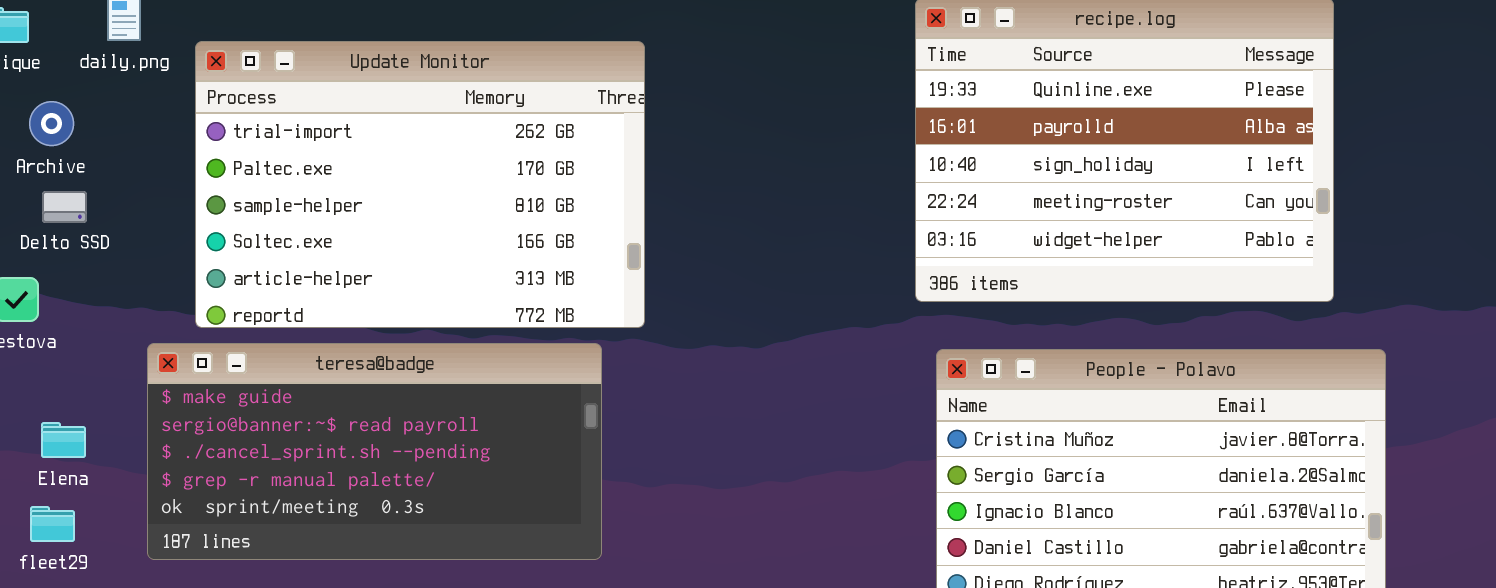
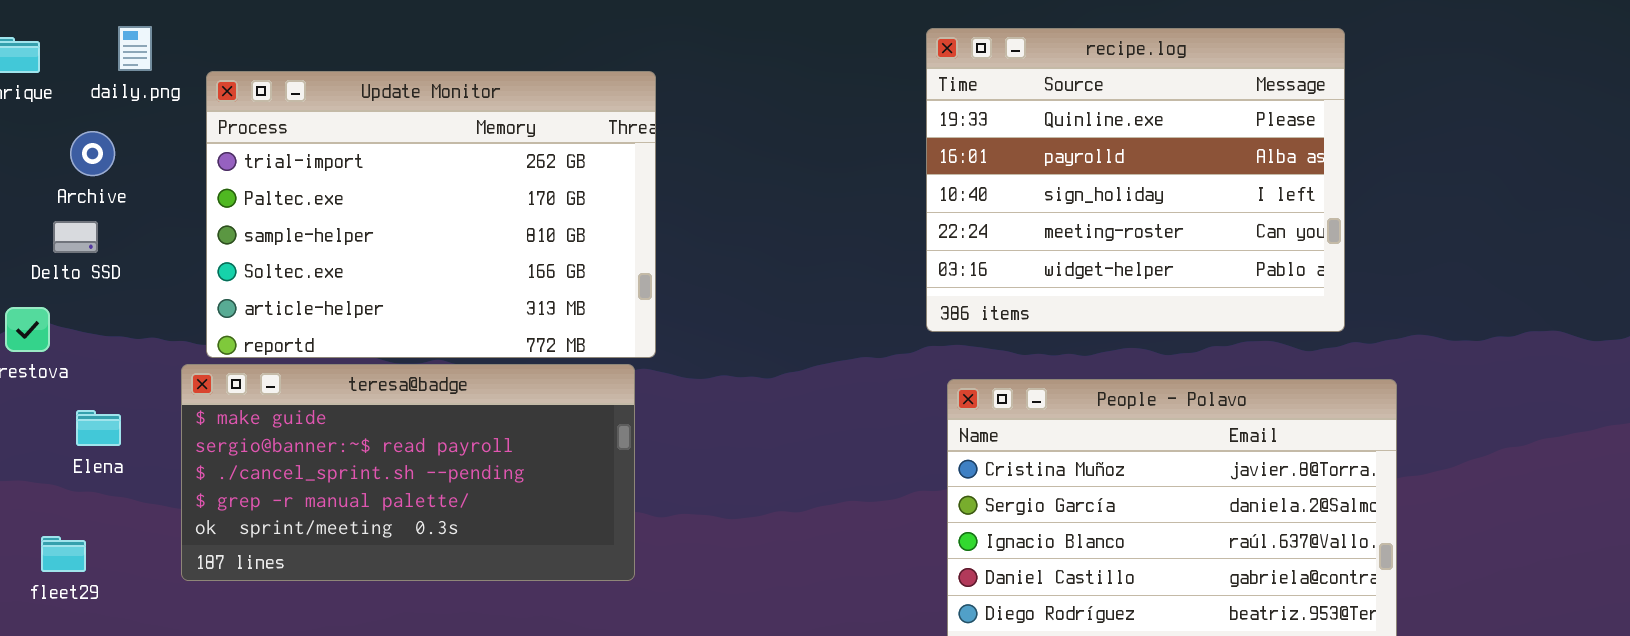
Archive: [29,101,74,146] -> [70,131,115,176], moved
teresa@badge: [147,343,602,560] -> [181,364,635,581], moved
Elena: [41,422,86,458] -> [76,410,121,446], moved

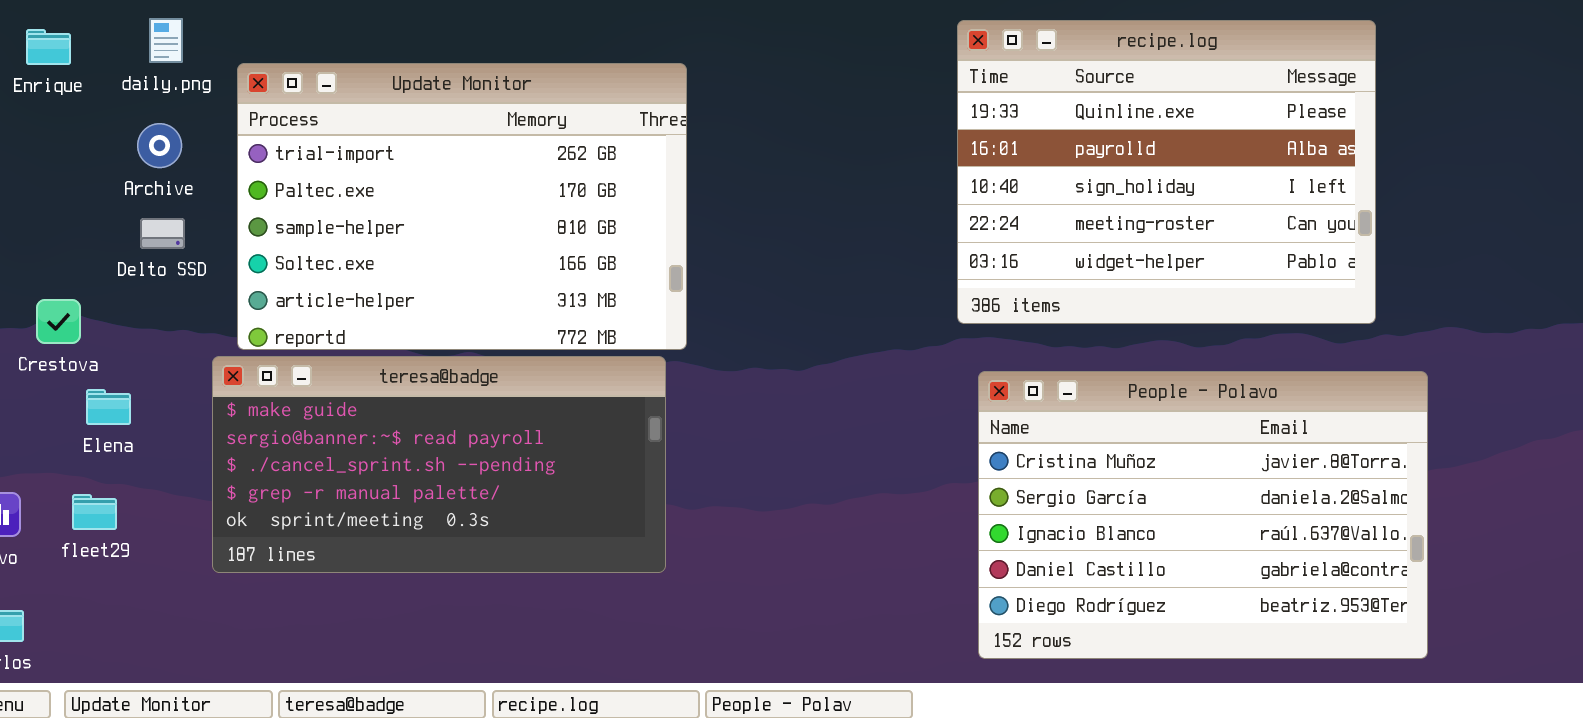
Archive: [70,131,115,176] -> [137,123,182,168], moved
Delto SSD: [53,221,98,253] -> [140,218,185,249], moved
Elena: [76,410,121,446] -> [86,389,131,425], moved
fleet29: [41,536,86,572] -> [72,494,117,530], moved

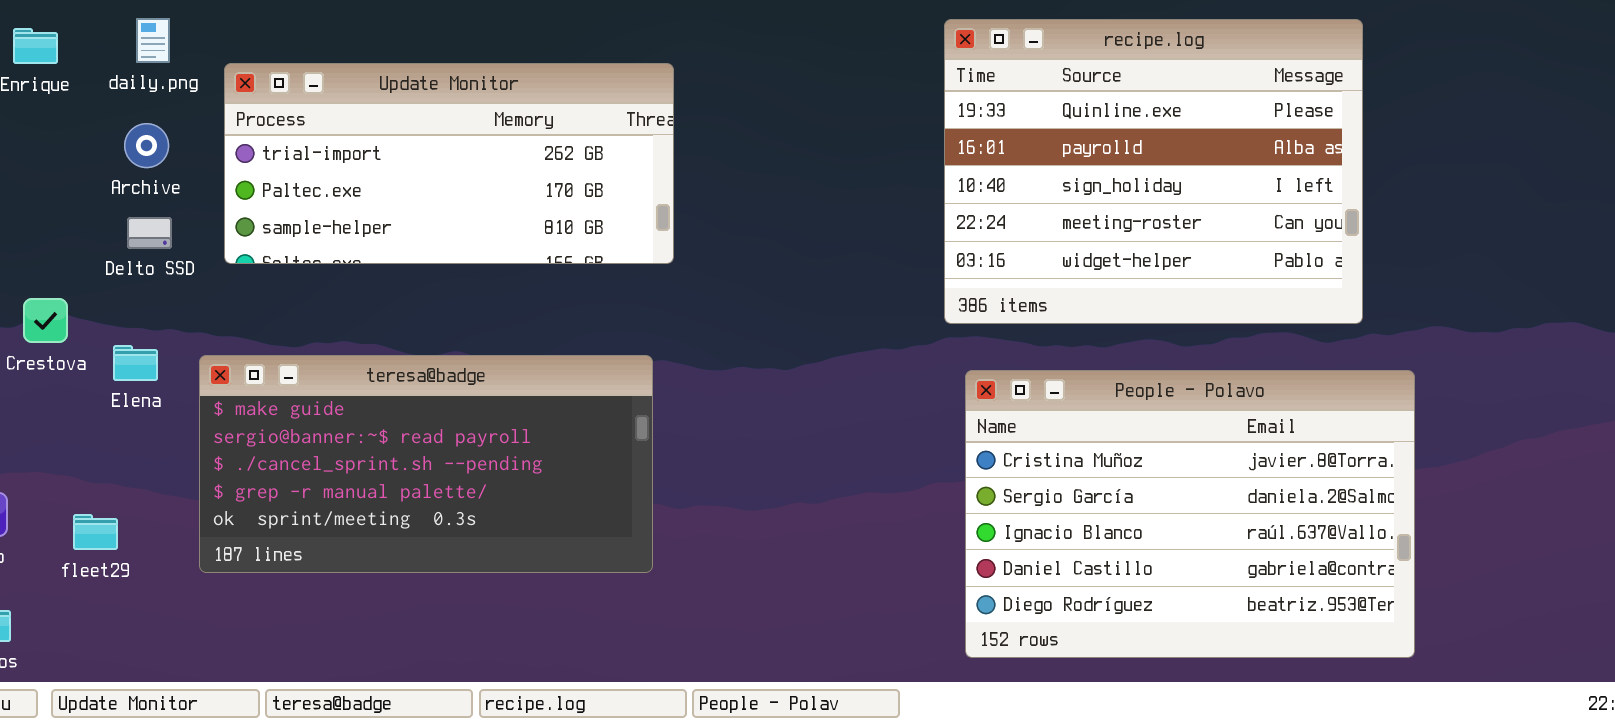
Update Monitor: [237,63,687,350] -> [224,63,674,264], resized
Elena: [86,389,131,425] -> [113,345,158,381], moved
fleet29: [72,494,117,530] -> [73,514,118,550], moved

